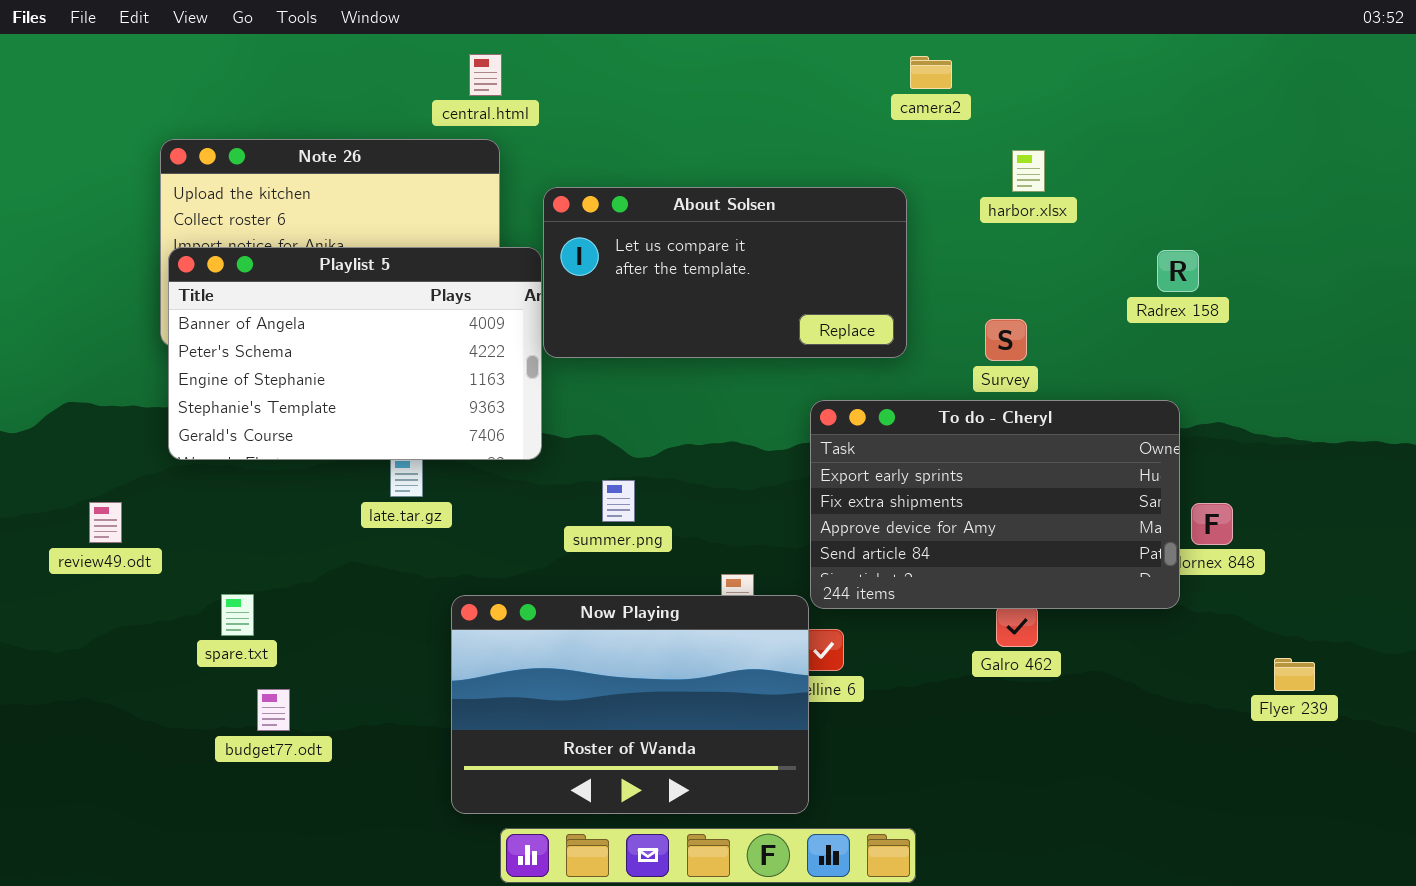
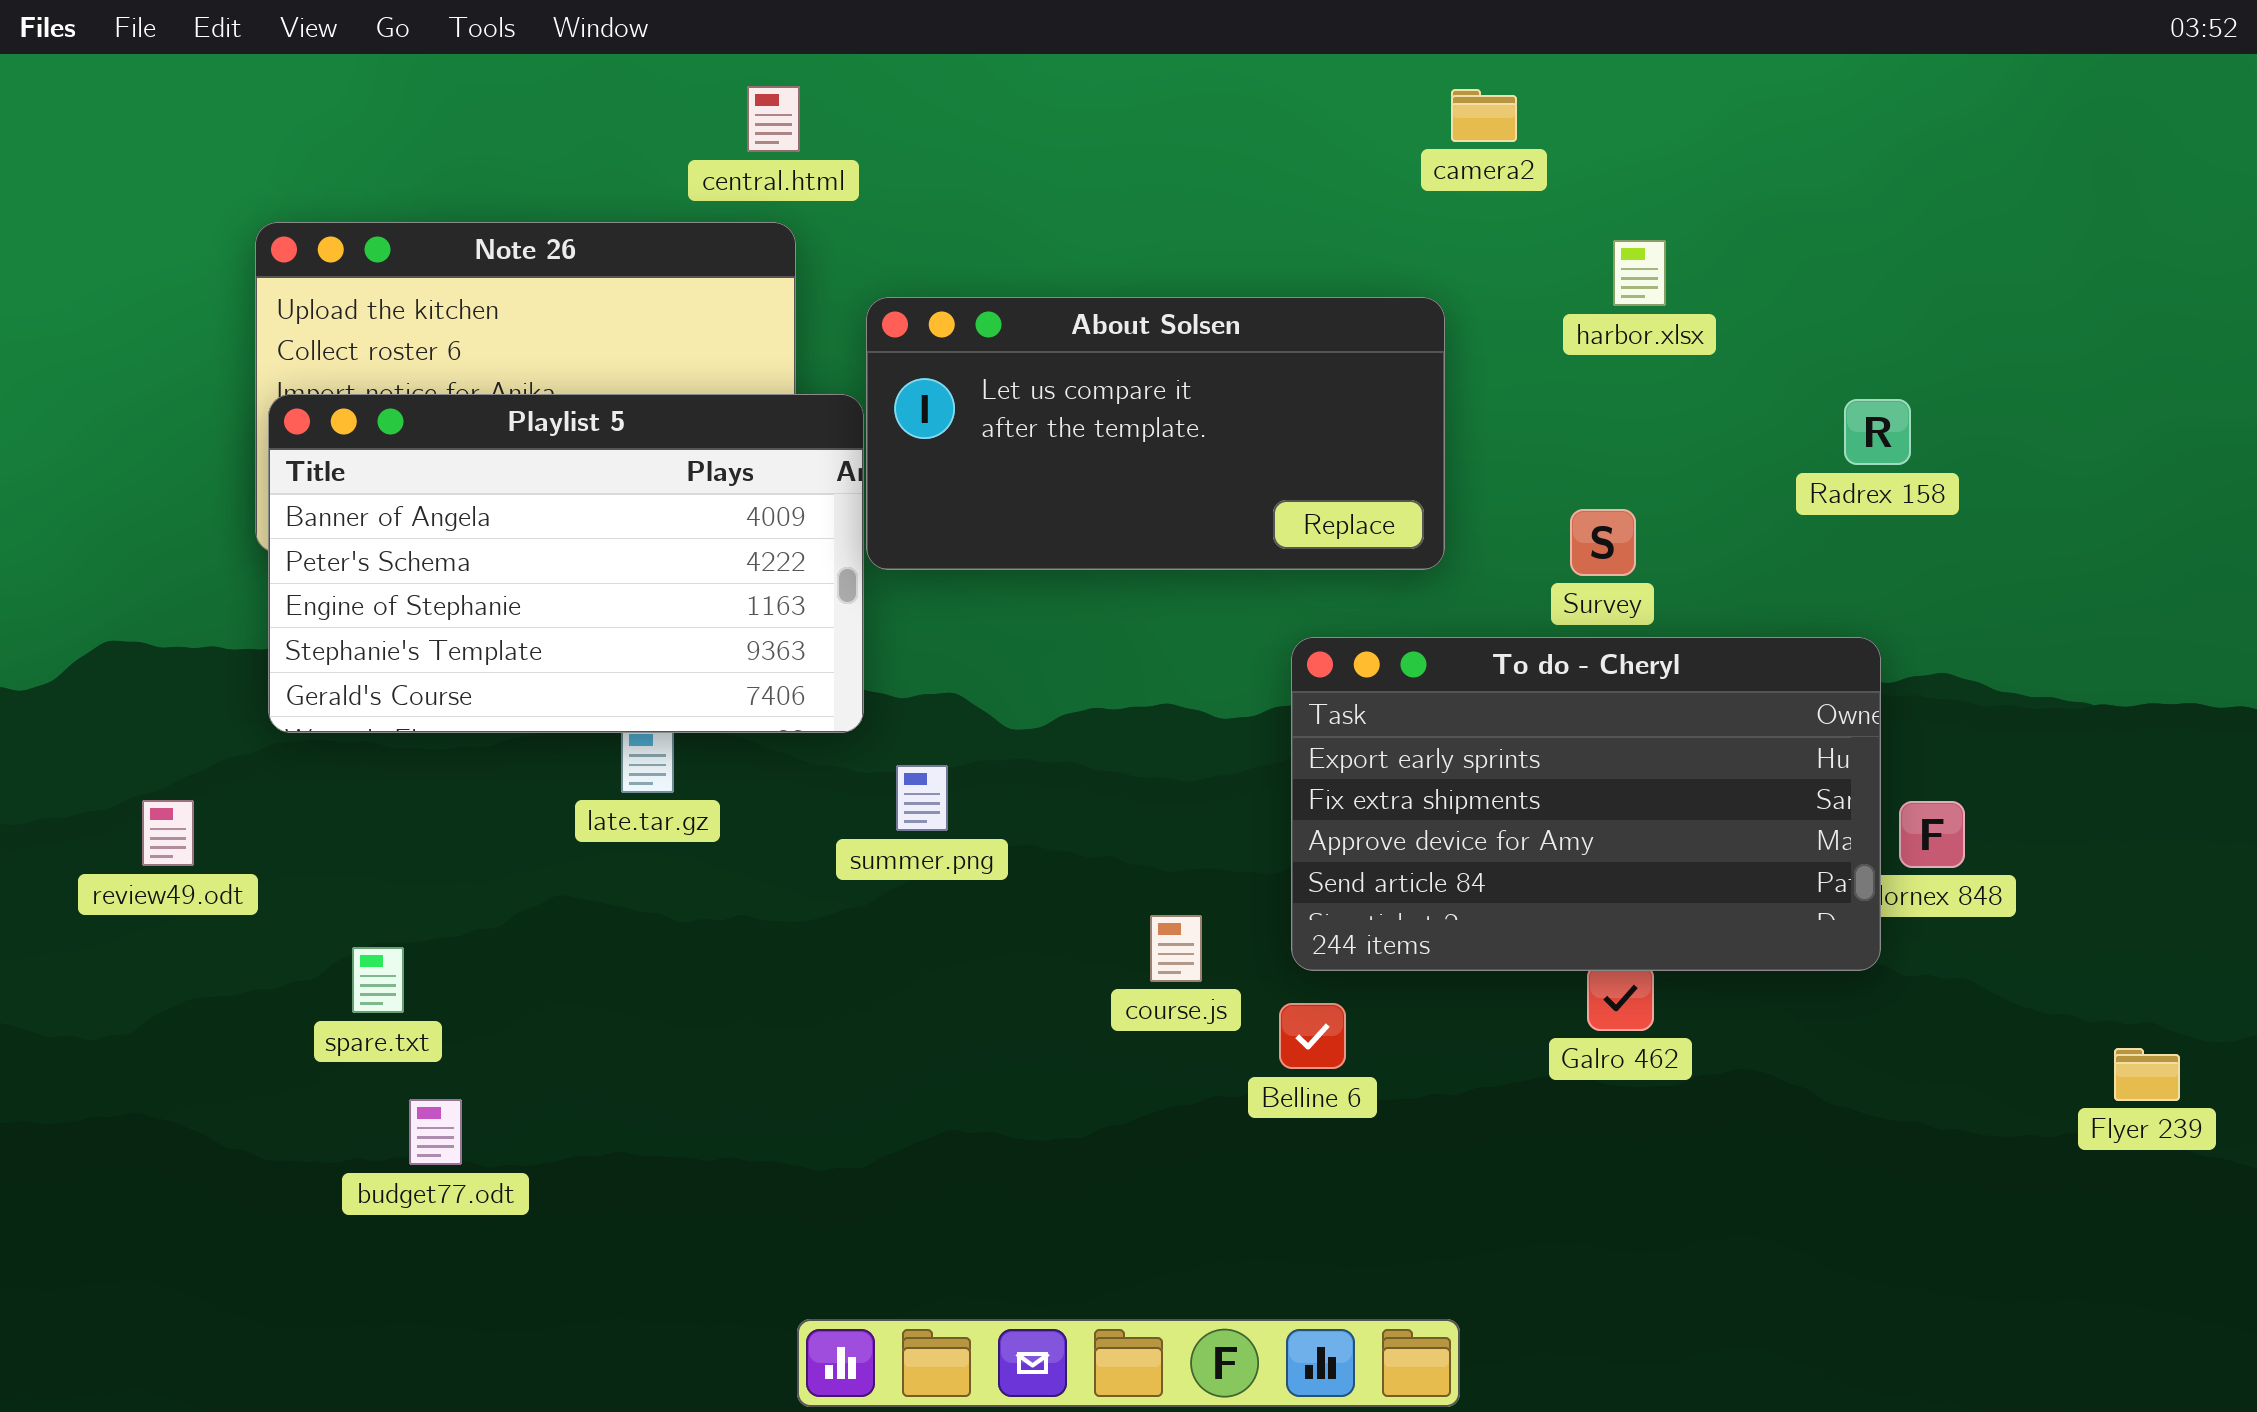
summer.png: [602,480,635,522] -> [896,765,948,831], moved
Now Playing: [451,595,809,814] -> none, closed
Flyer 239: [1274,658,1315,691] -> [2114,1048,2180,1101], moved

